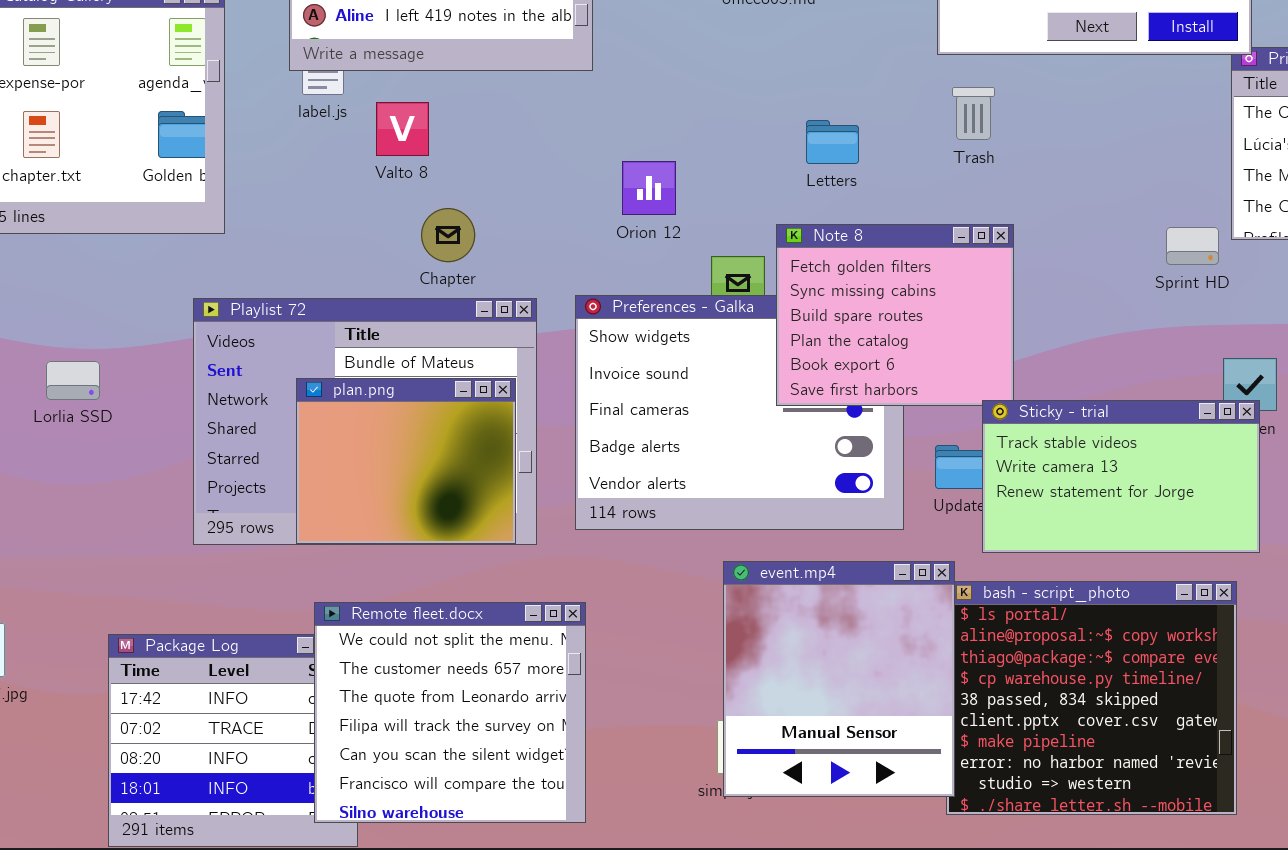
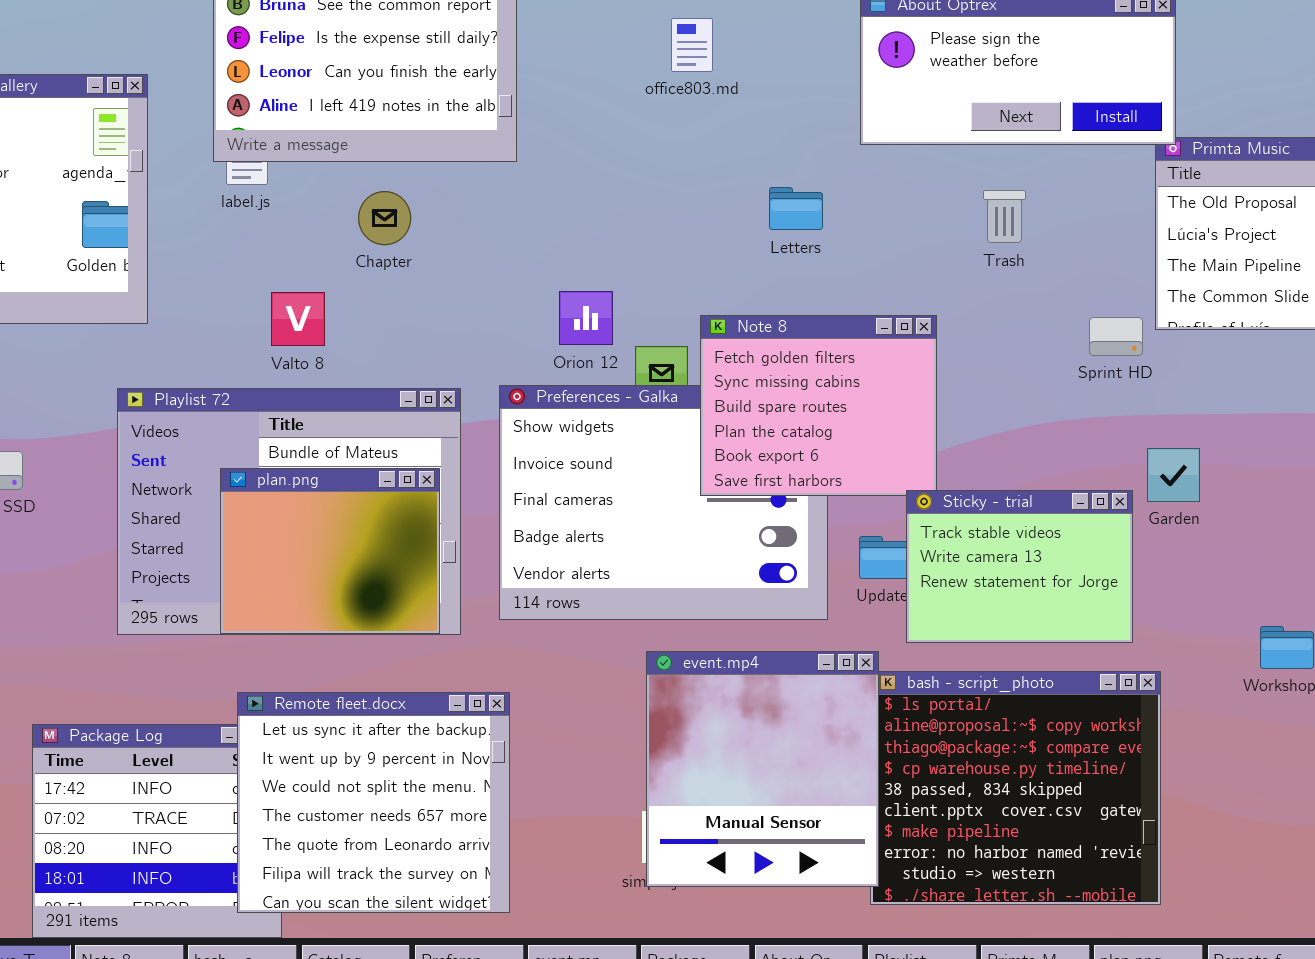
Trash: [952,87,995,140] -> [983,190,1026,243], moved
Valto 8: [376,102,429,156] -> [271,292,325,346], moved
Letters: [806,120,859,164] -> [769,187,823,230], moved
Orion 12: [622,161,676,215] -> [559,291,613,345], moved
Chapter: [421,208,475,262] -> [358,191,411,245], moved
Sticky - trial: [982,400,1260,553] -> [906,490,1133,643], resized
Remote fleet.docx: [314,602,586,823] -> [237,692,510,913], scrolled up 2 rows

